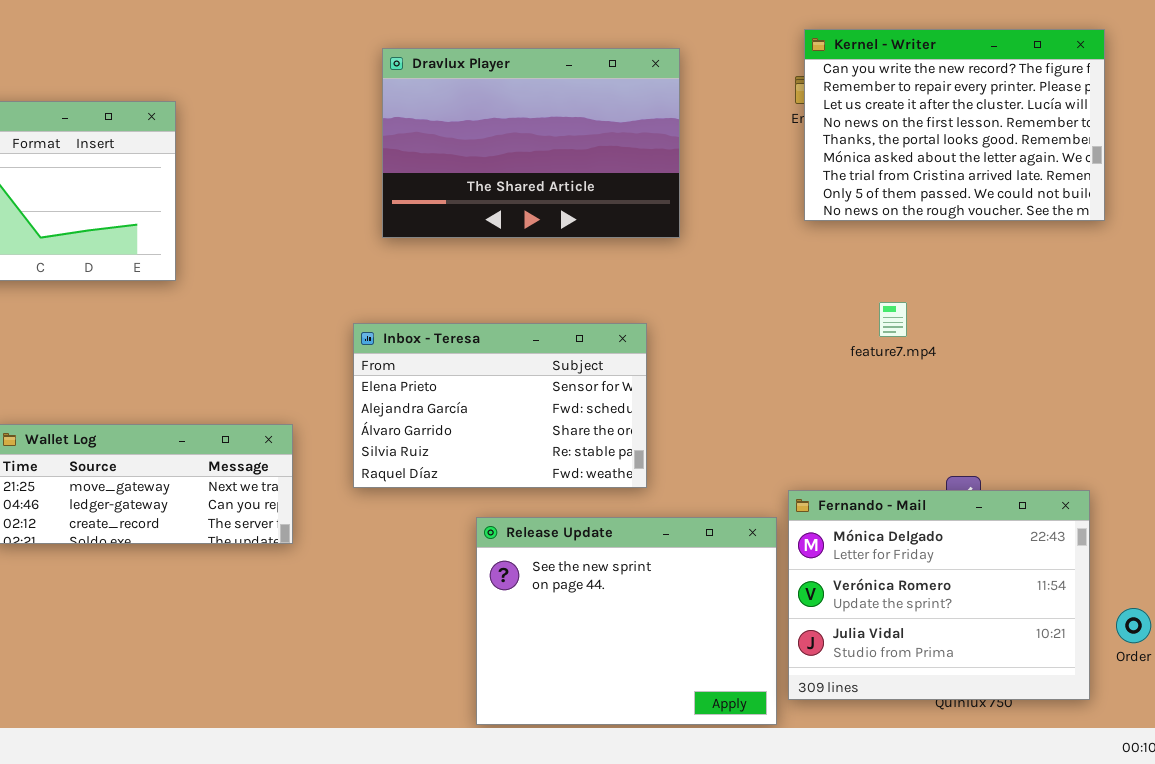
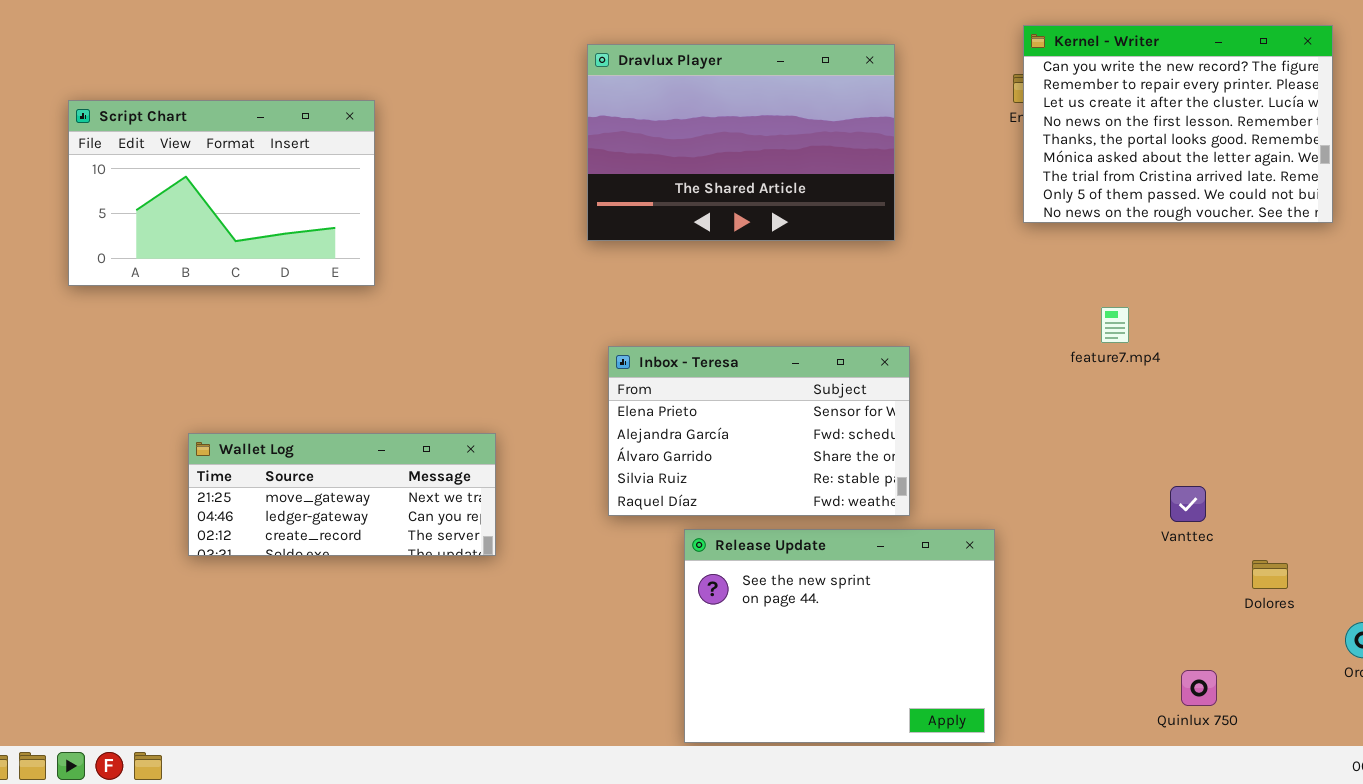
Inbox - Teresa: [353,323,647,488] -> [608,346,910,516], moved
Fernando - Mail: [788,490,1090,700] -> none, closed

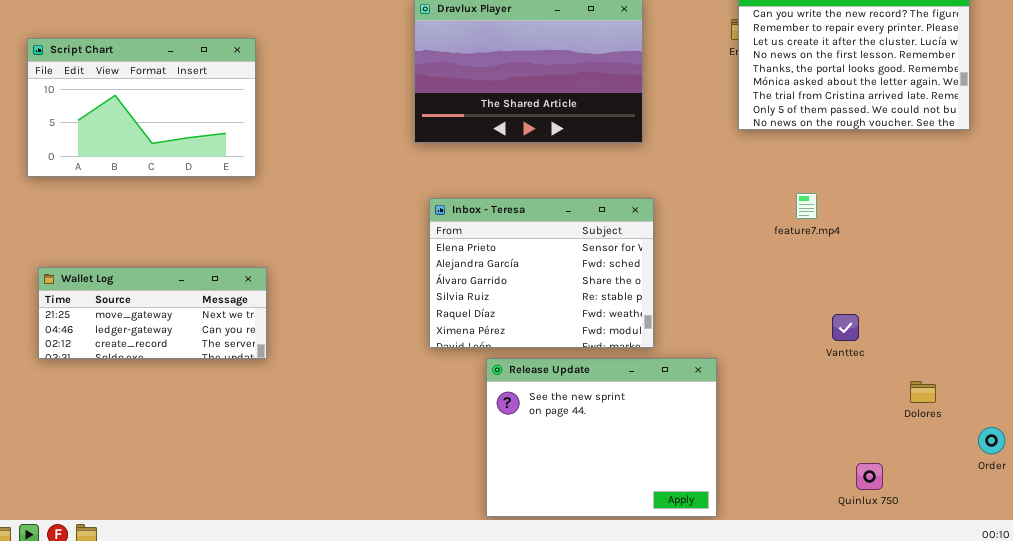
Inbox - Teresa: [608,346,910,516] -> [429,198,654,348], resized
Wallet Log: [188,433,496,556] -> [38,267,267,359], moved
Vanttec: [1170,486,1206,522] -> [832,314,859,341], moved

